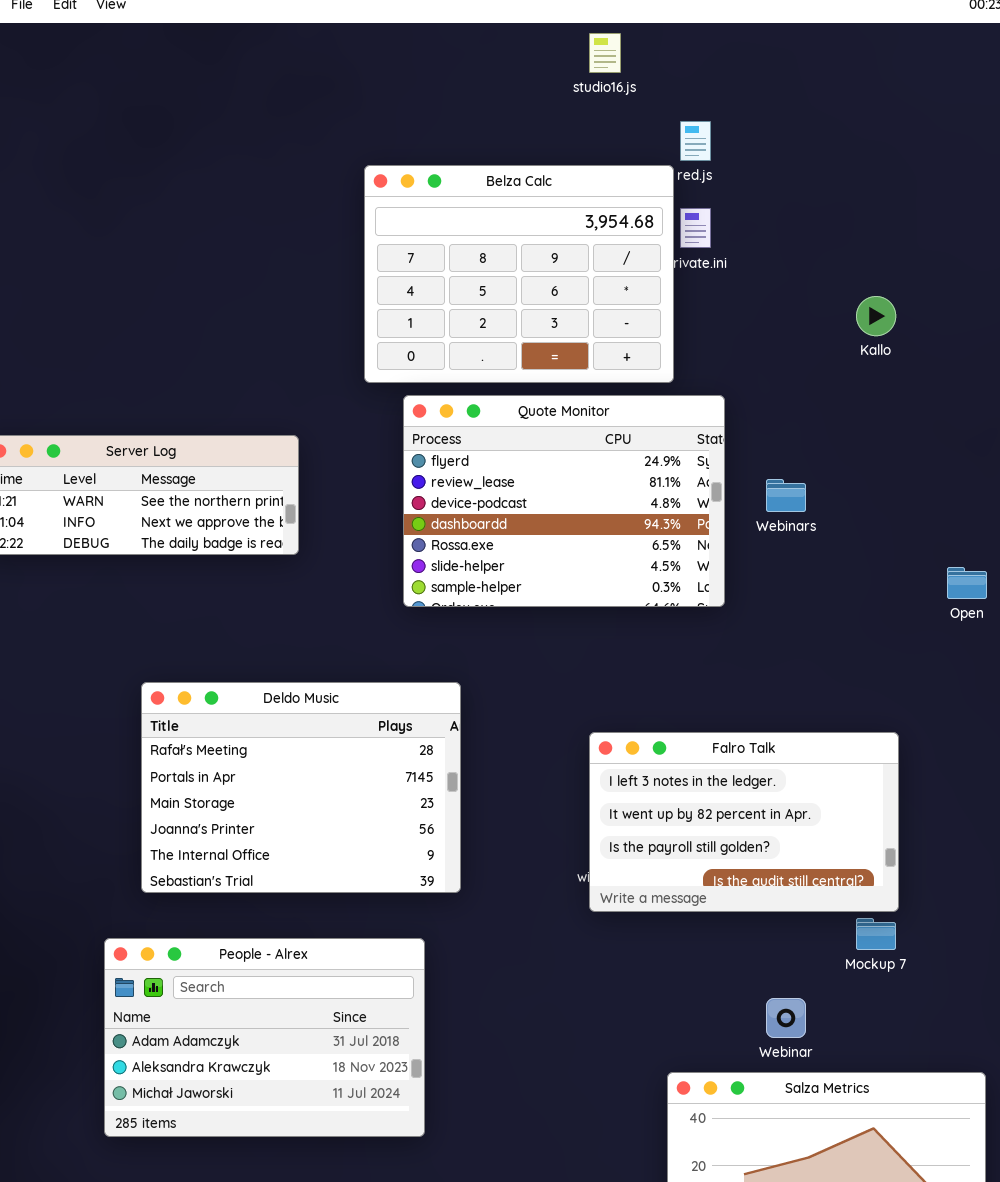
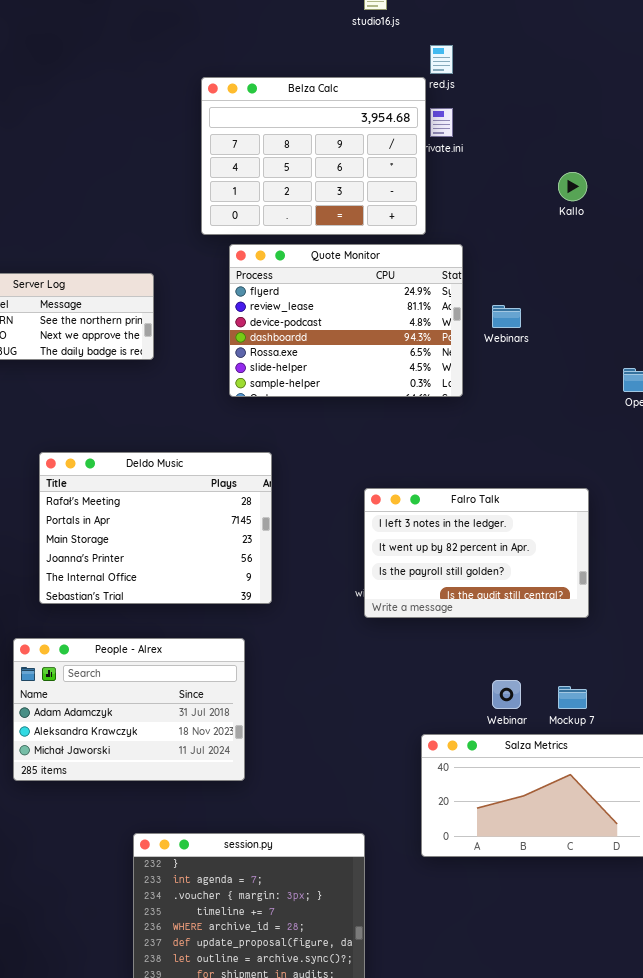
Mockup 7: [856,918,896,950] -> [558,686,587,709], moved

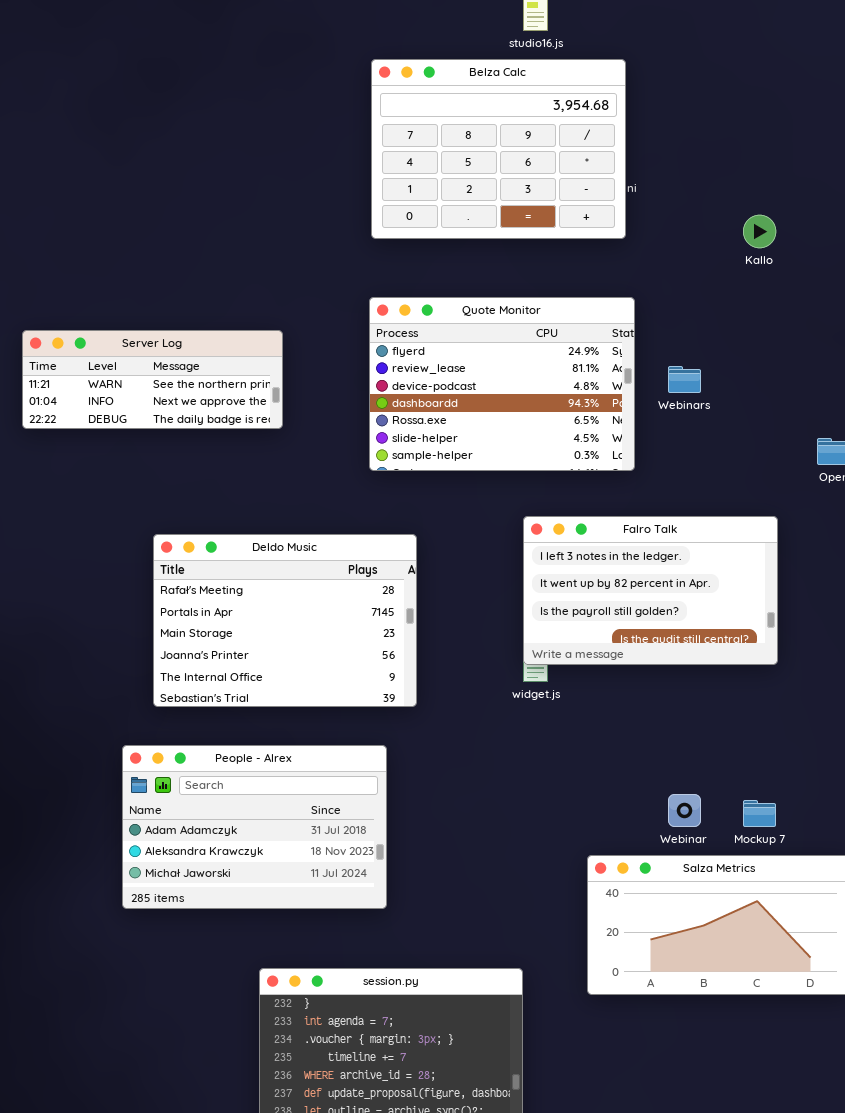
Belza Calc: [201,77,426,235] -> [371,59,626,239], moved
Falro Talk: [364,488,589,618] -> [523,516,778,665], moved

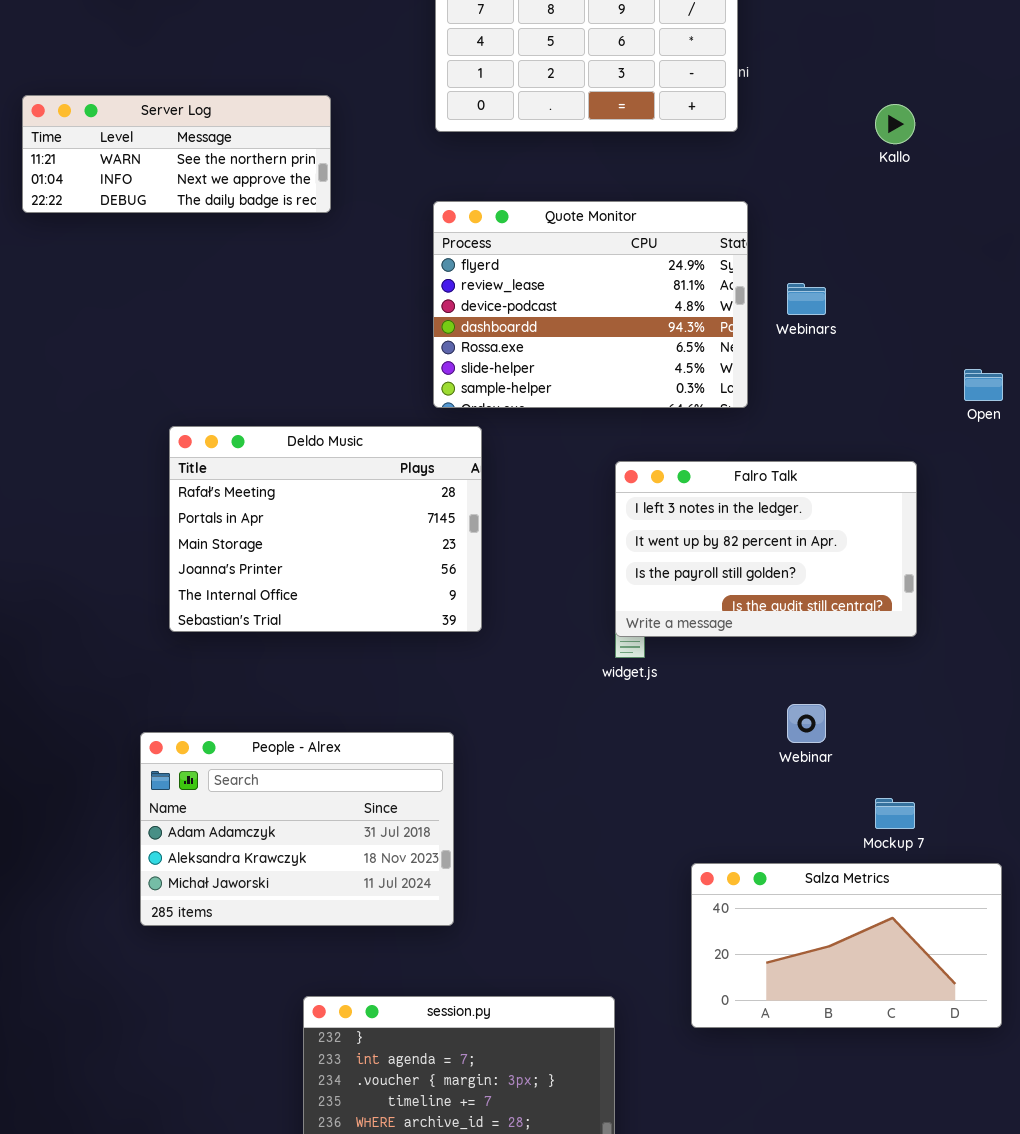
Server Log: [22,330,283,429] -> [22,95,331,213], moved
Deldo Music: [153,534,417,707] -> [169,426,482,632], moved
Webinar: [668,794,701,827] -> [787,704,826,743], moved

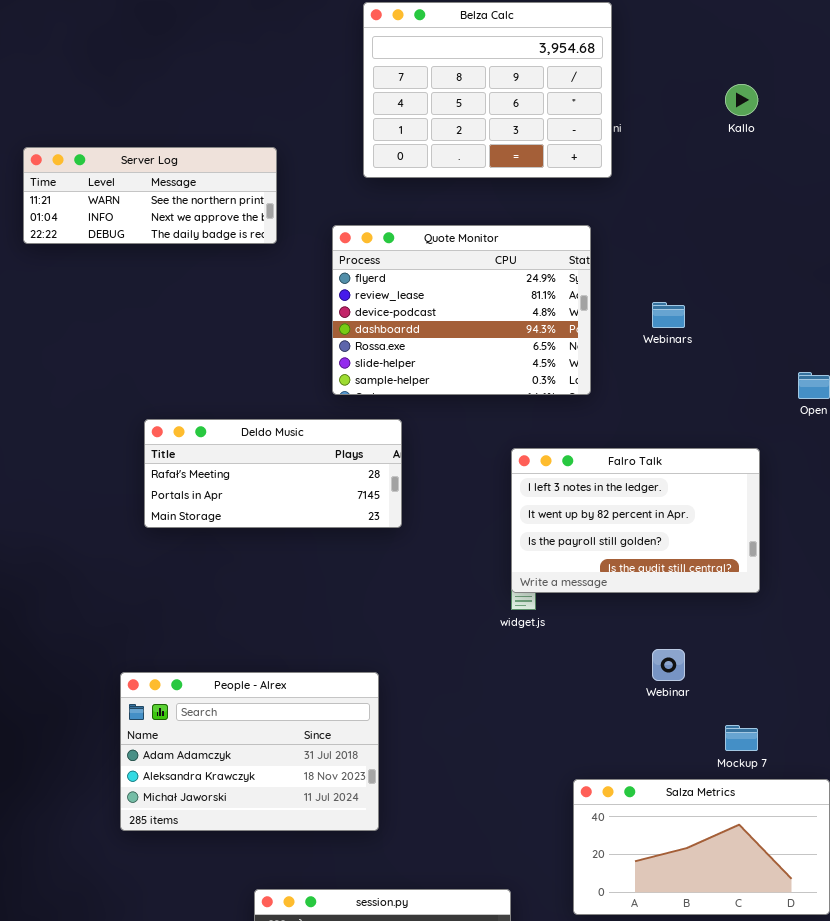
Kallo: [875,104,915,144] -> [725,84,758,116], moved
Quote Monitor: [433,201,748,408] -> [332,225,591,395], moved
Deldo Music: [169,426,482,632] -> [144,419,402,528], resized

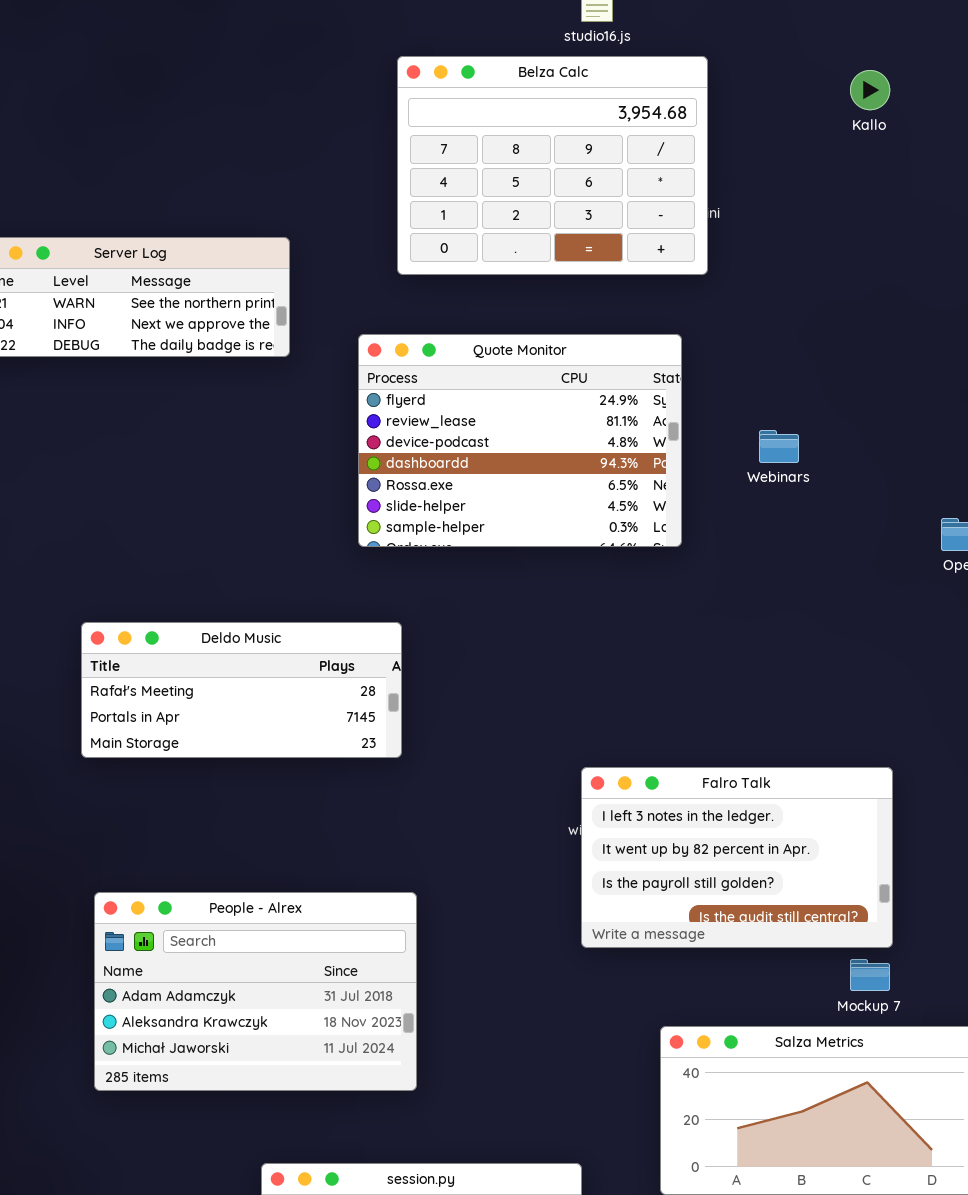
Kallo: [725,84,758,116] -> [850,70,890,110], moved
Deldo Music: [144,419,402,528] -> [81,622,402,758], moved
Falro Talk: [511,448,760,593] -> [581,767,893,948], moved

